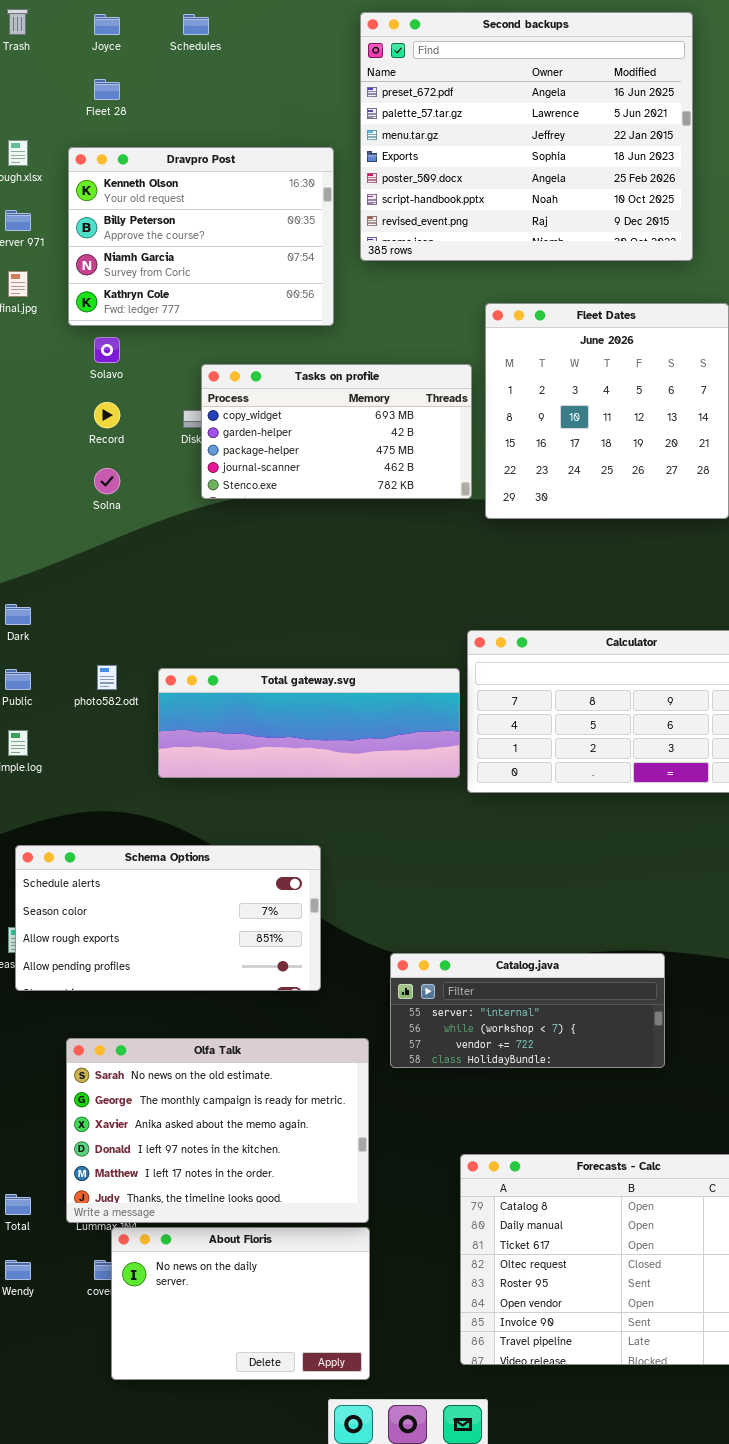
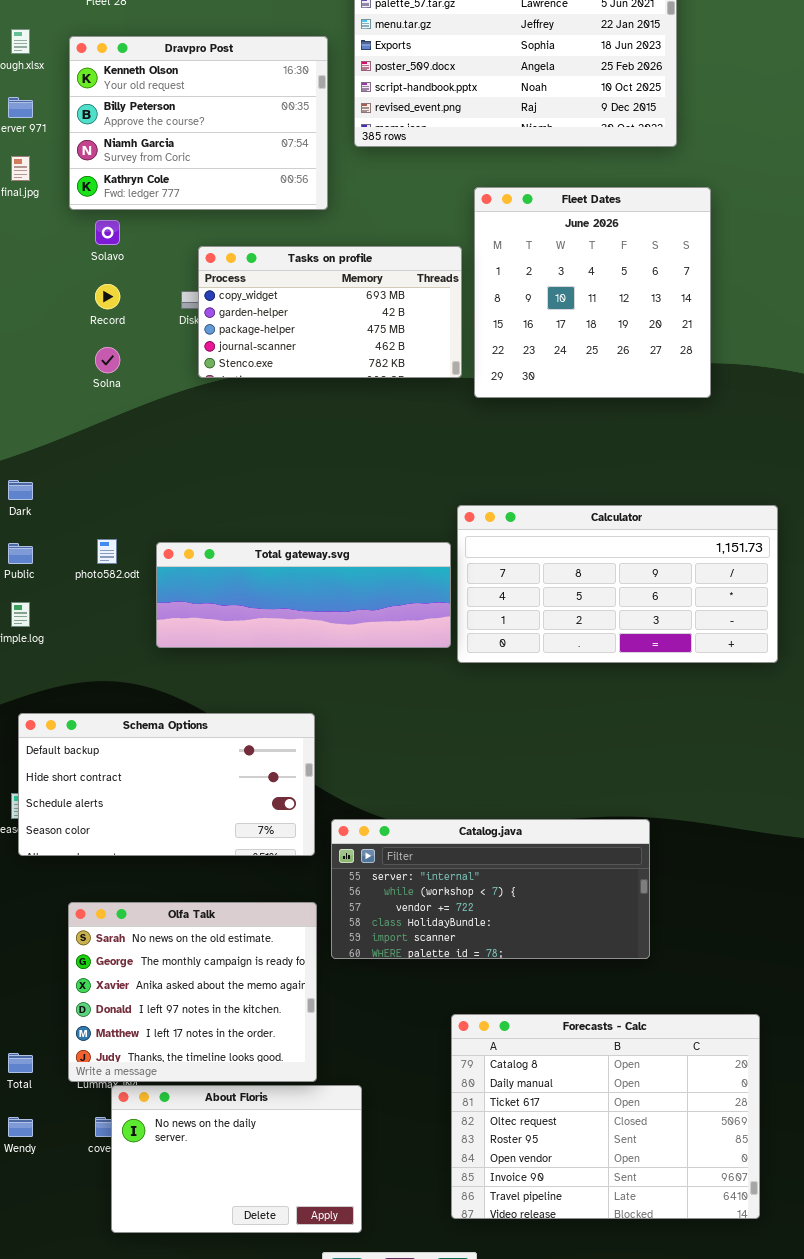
Schema Options: [15,845,321,991] -> [18,713,315,856], scrolled up 2 rows
Catalog.java: [390,953,665,1068] -> [331,819,650,959], resized
Olfa Talk: [66,1038,369,1223] -> [68,902,317,1082], resized

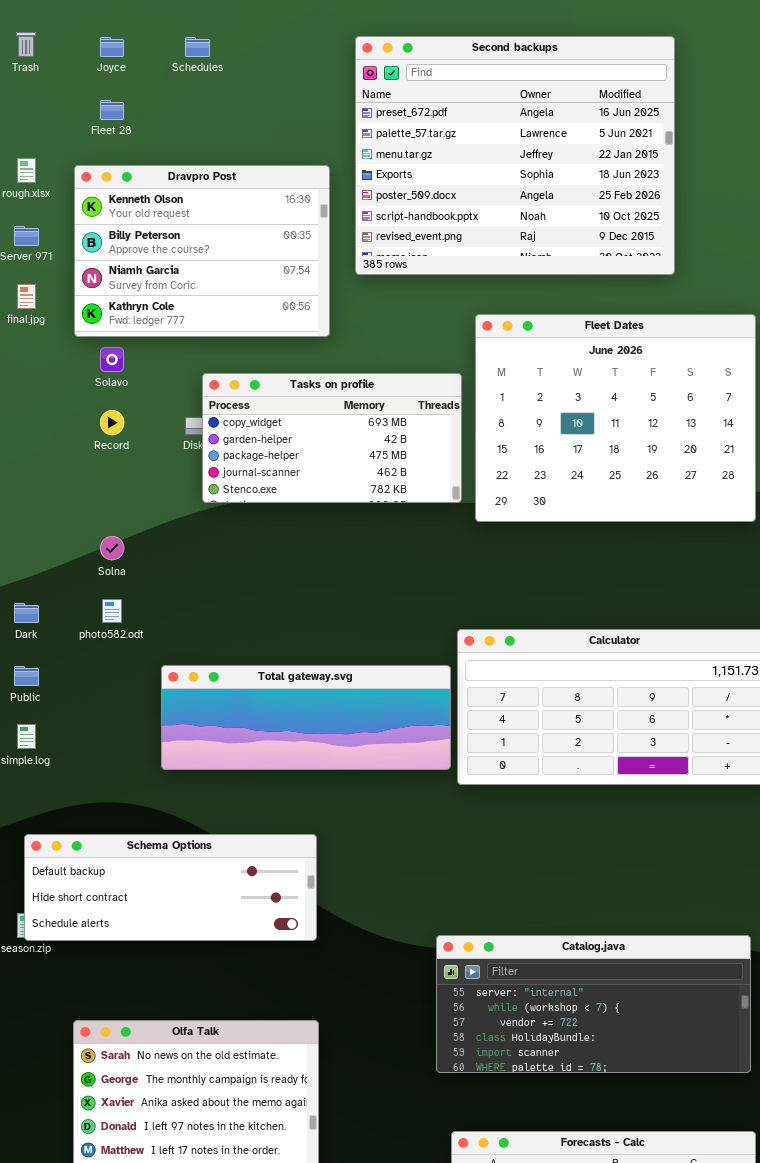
Fleet Dates: [474,187,711,398] -> [475,314,756,522], resized
Solna: [95,347,120,373] -> [100,536,124,560], moved
photo582.odt: [97,539,117,564] -> [102,599,122,623], moved
Schema Options: [18,713,315,856] -> [24,834,317,941], resized
Catalog.java: [331,819,650,959] -> [436,935,751,1073], moved

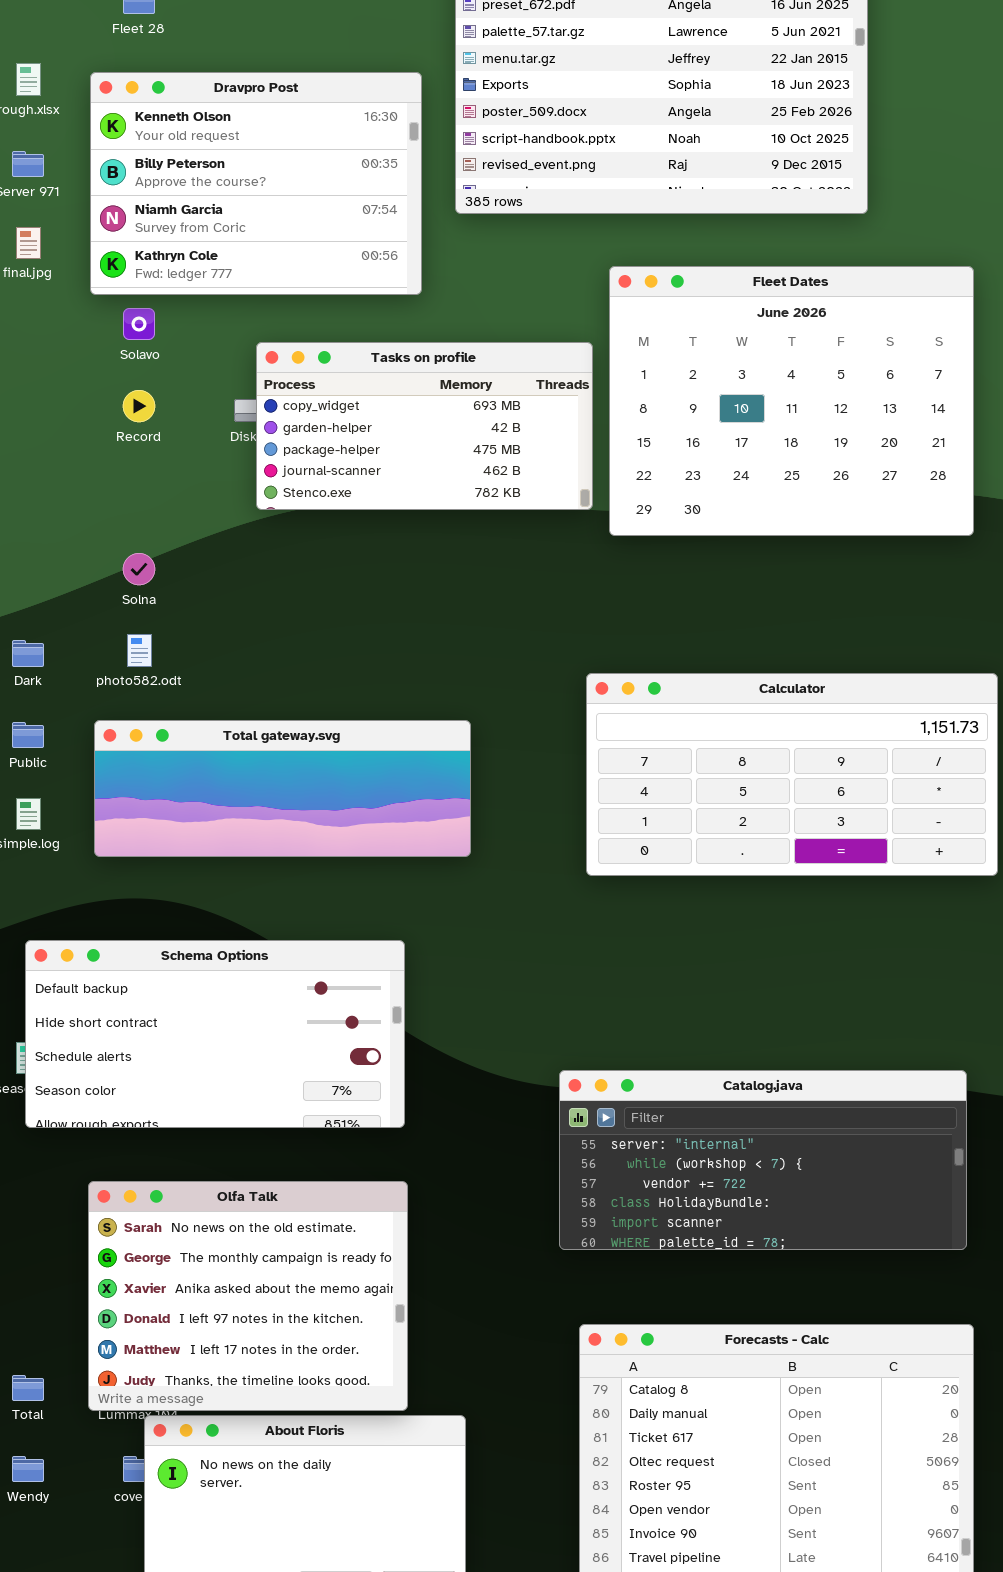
Total gateway.svg: [161,665,451,770] -> [94,720,471,857], moved
Schema Options: [24,834,317,941] -> [25,940,405,1128], resized

